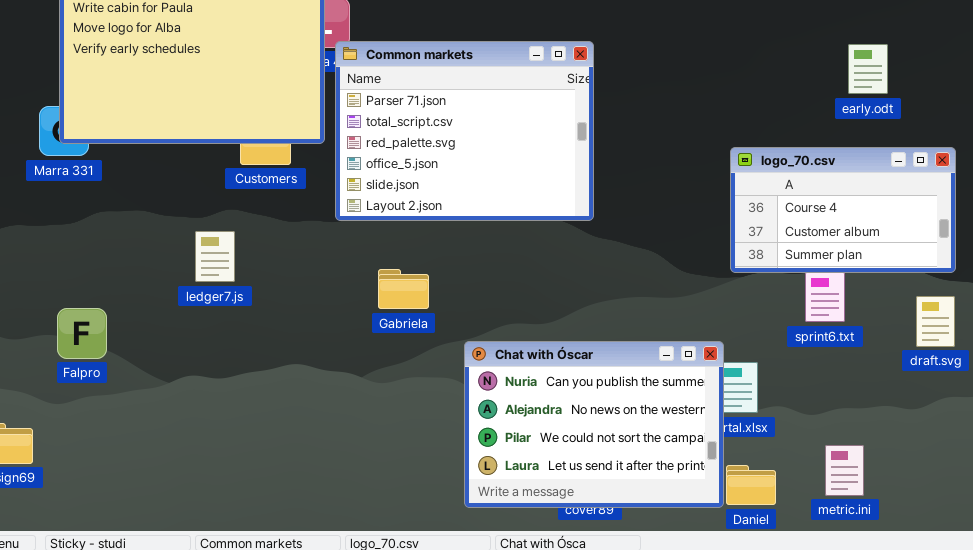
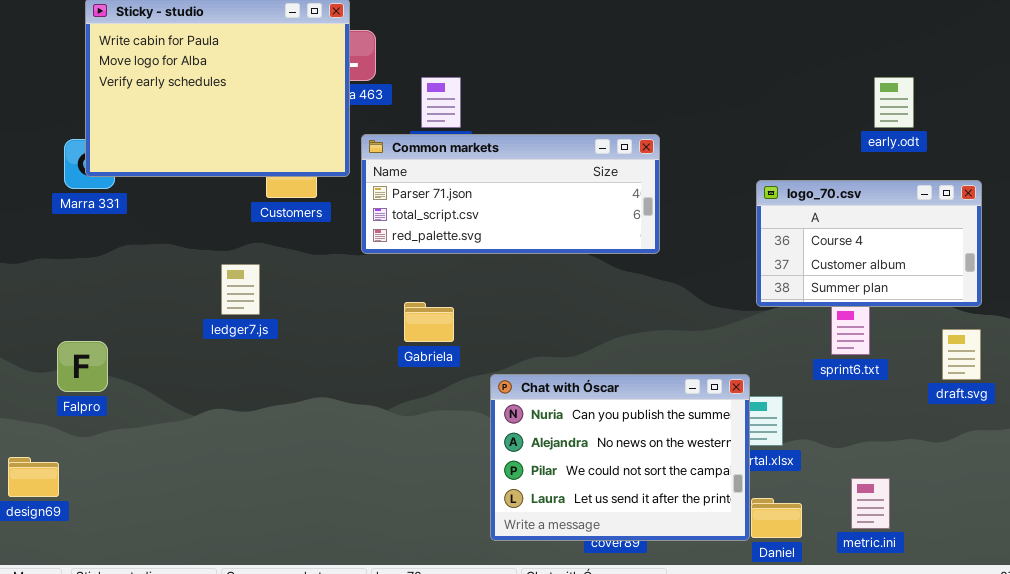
Common markets: [335,41,594,221] -> [361,134,660,254], resized
Falpro: [57,308,107,359] -> [57,341,108,392], moved

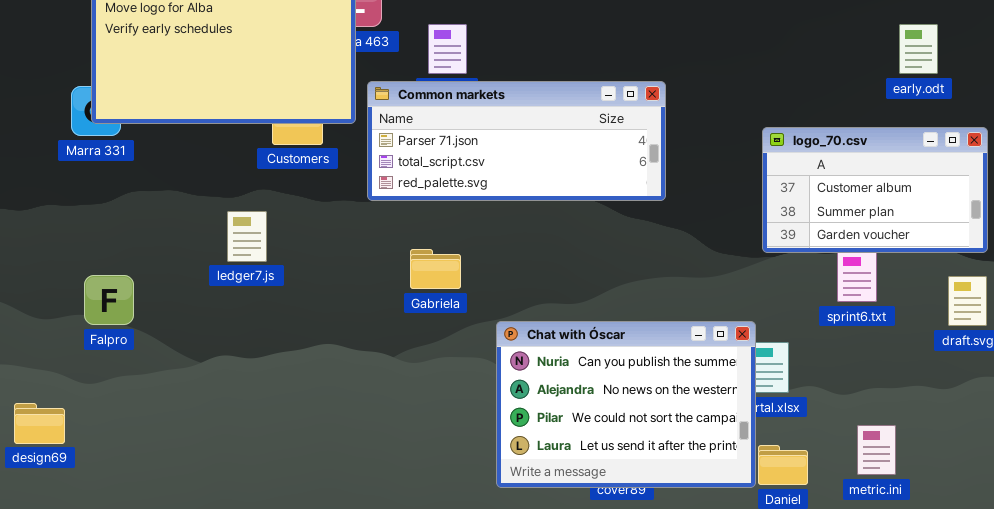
early.odt: [874,77,914,128] -> [899,24,938,74], moved
logo_70.csv: [756,180,982,307] -> [762,127,988,253], scrolled down 1 row
Falpro: [57,341,108,392] -> [84,275,134,325], moved

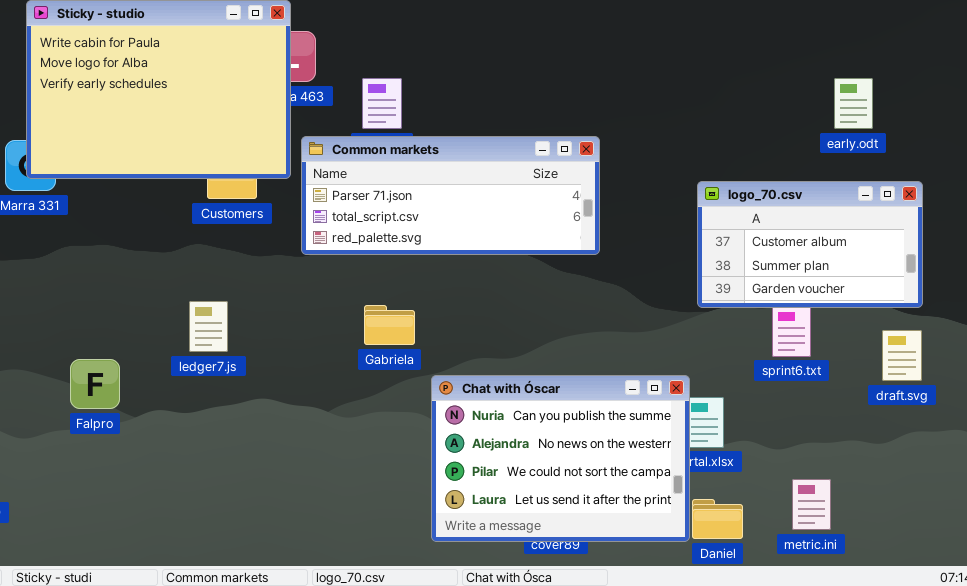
ledger7.js: [227,211,267,262] -> [189,301,228,352], moved
Gabriela: [410,249,461,289] -> [364,305,415,345], moved
Falpro: [84,275,134,325] -> [70,359,120,409], moved

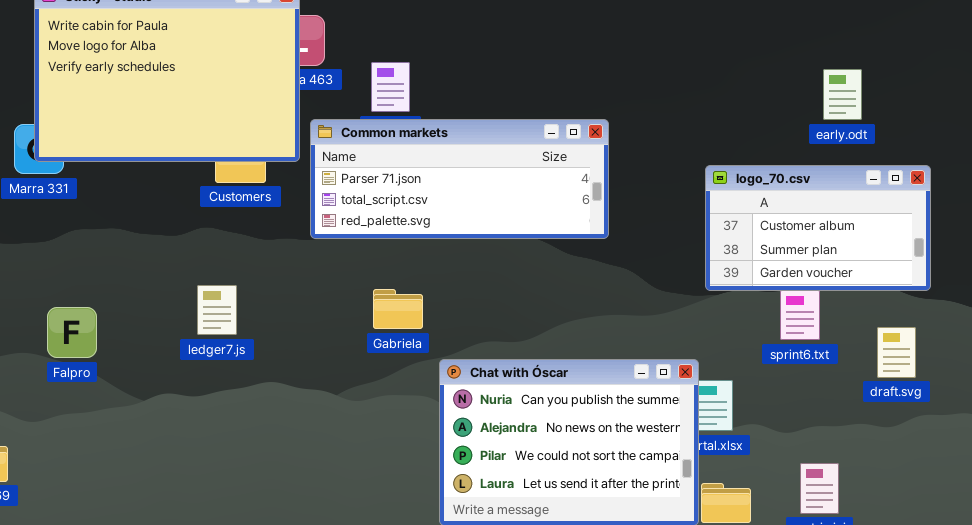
early.odt: [834,78,873,129] -> [823,69,862,120], moved
draft.svg: [882,330,922,381] -> [877,327,916,378], moved
Falpro: [70,359,120,409] -> [47,307,97,358], moved

